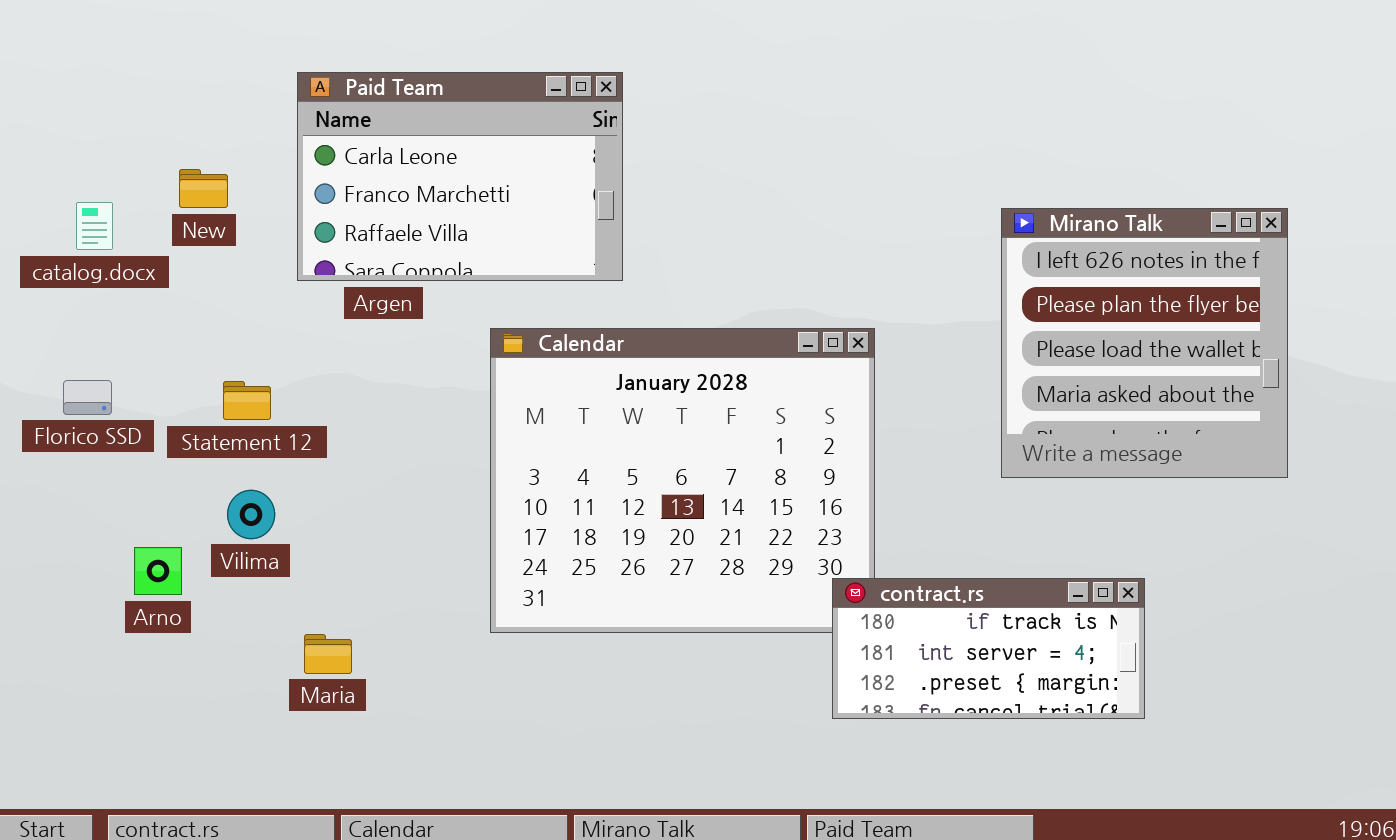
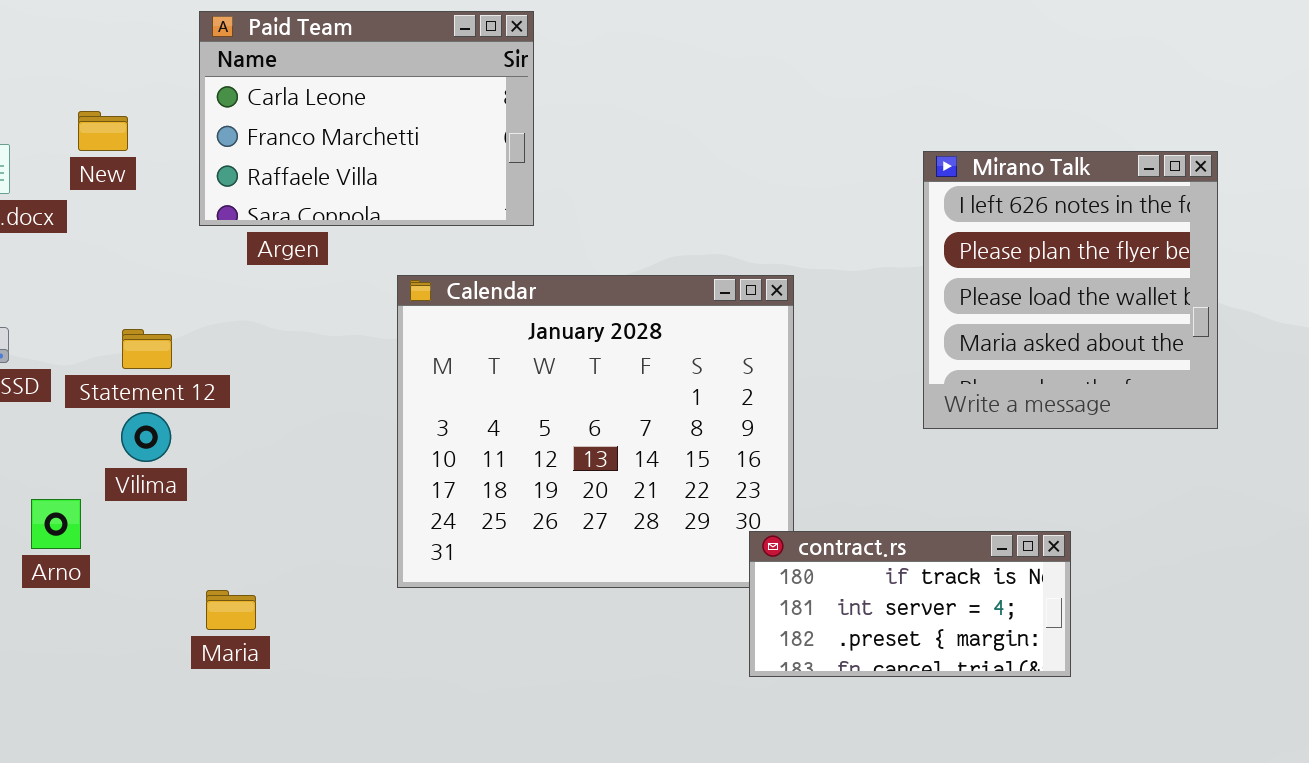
Vilima: [227,490,275,539] -> [121,412,171,462], moved

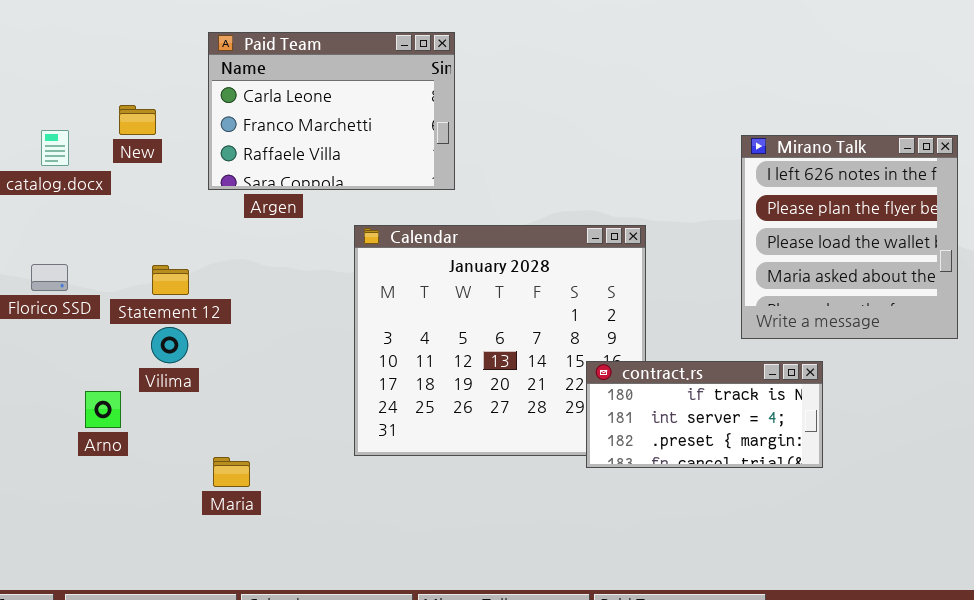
contract.rs: [749,531,1071,677] -> [586,361,823,468], moved

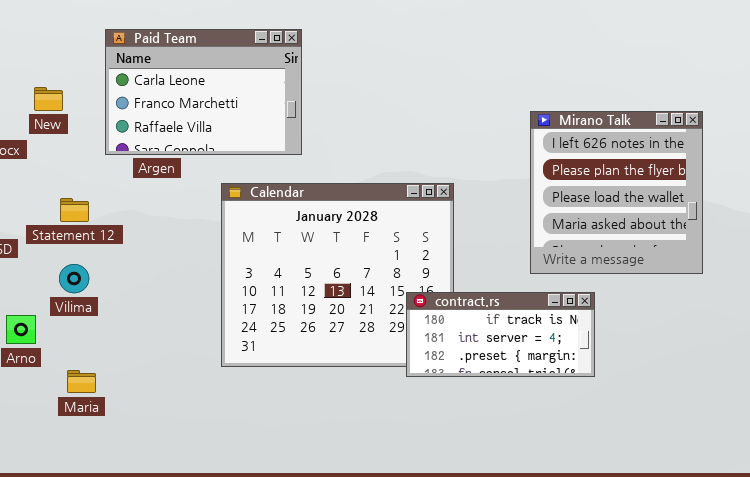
Statement 12: [152,265,189,295] -> [60,198,89,222], moved
Maria: [213,457,250,487] -> [67,370,96,393], moved

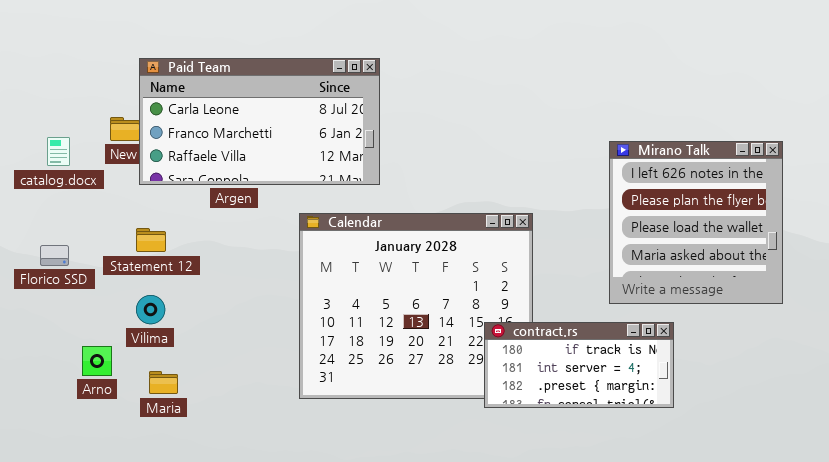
Paid Team: [105,29,302,155] -> [139,58,380,185], resized
Maria: [67,370,96,393] -> [149,371,178,394], moved

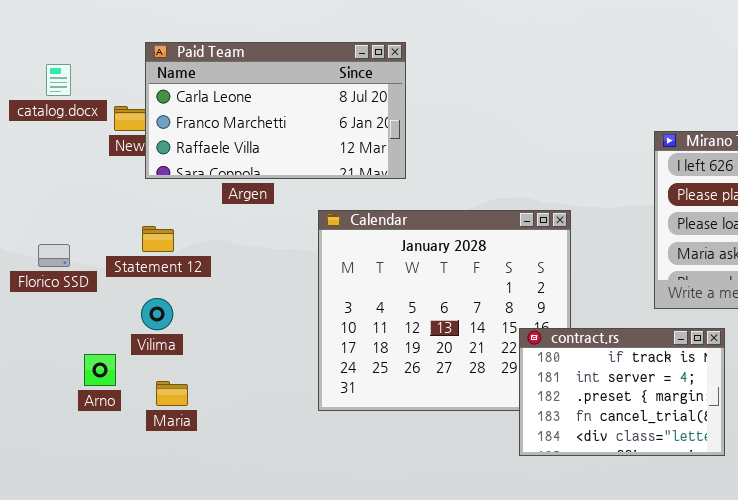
catalog.docx: [47,137,70,166] -> [46,64,71,96], moved
contract.rs: [484,322,674,408] -> [519,328,725,456], resized

